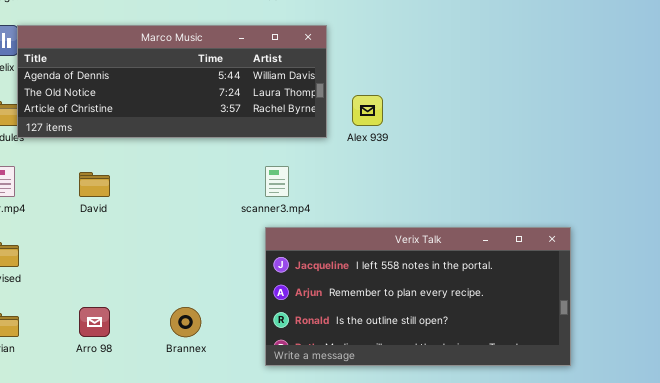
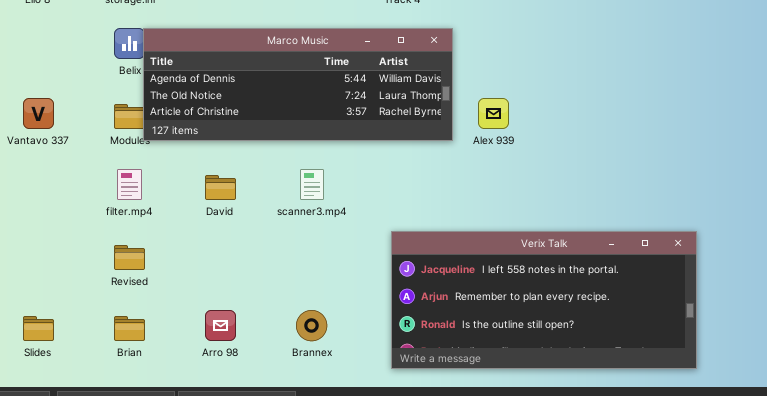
scanner3.mp4: [265,166,289,197] -> [300,169,324,200], moved

